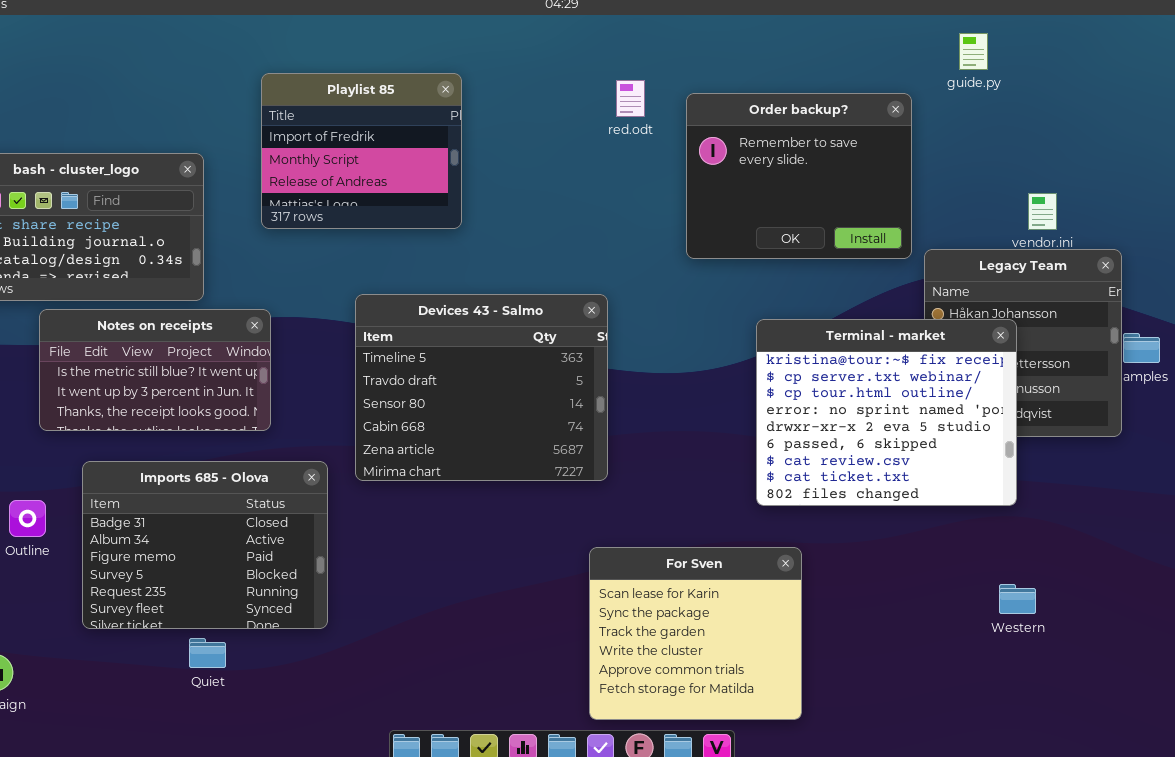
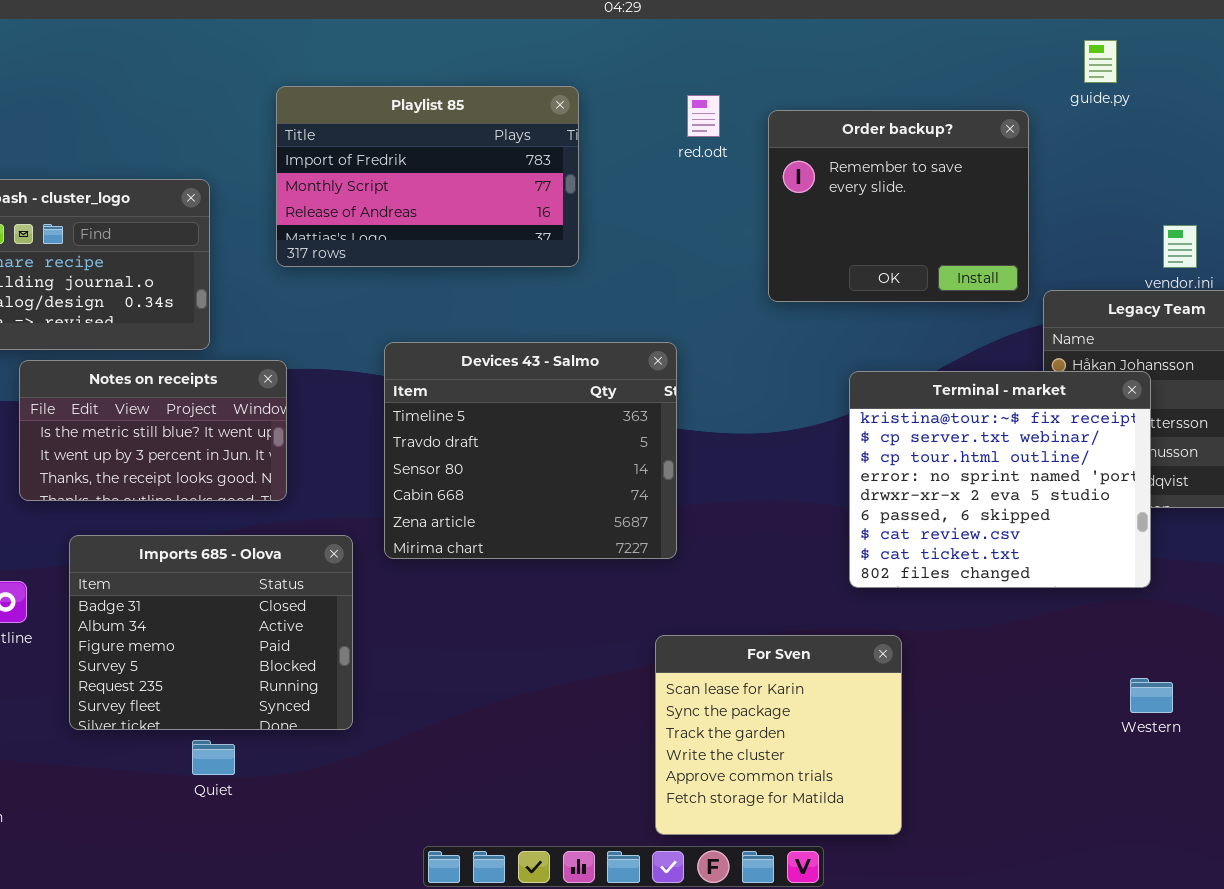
Playlist 85: [261,73,462,229] -> [276,86,579,267], resized

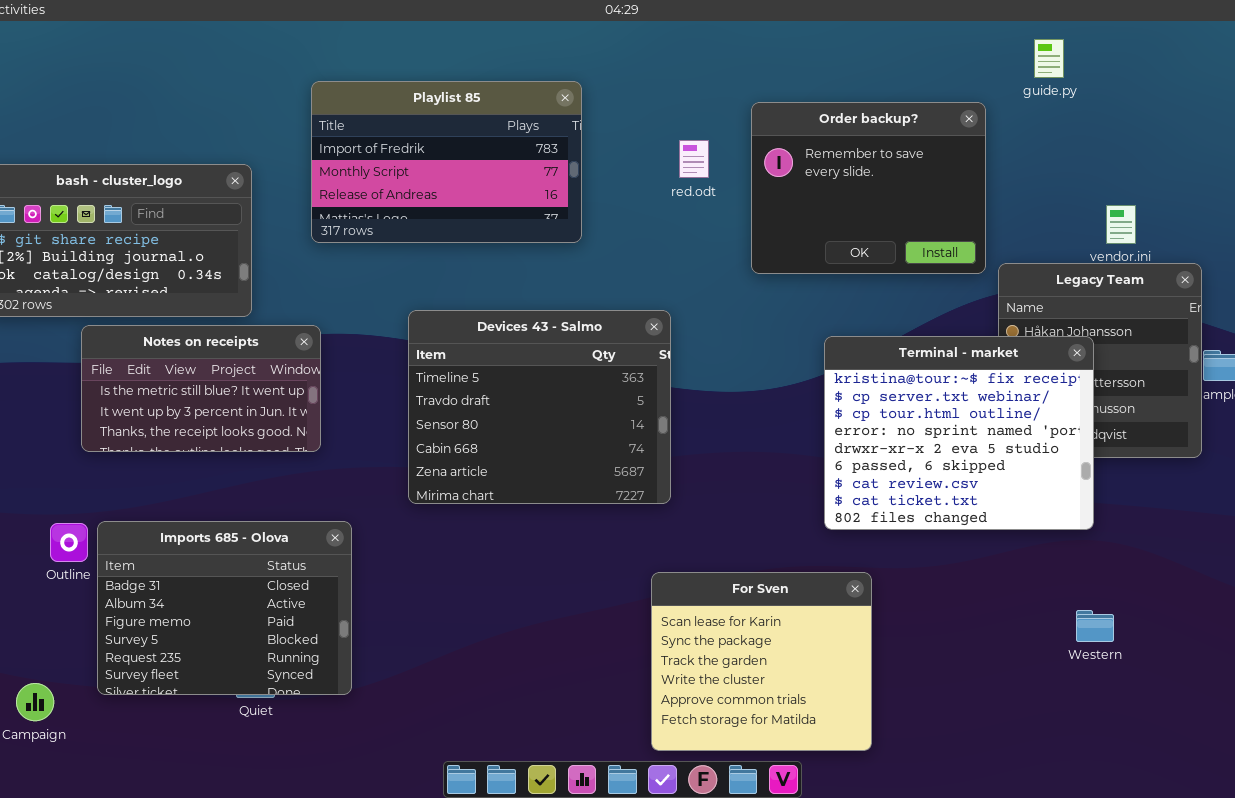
red.odt: [687,95,720,137] -> [679,140,709,178], moved
Imports 685 - Olova: [69,535,353,730] -> [97,521,352,695], moved

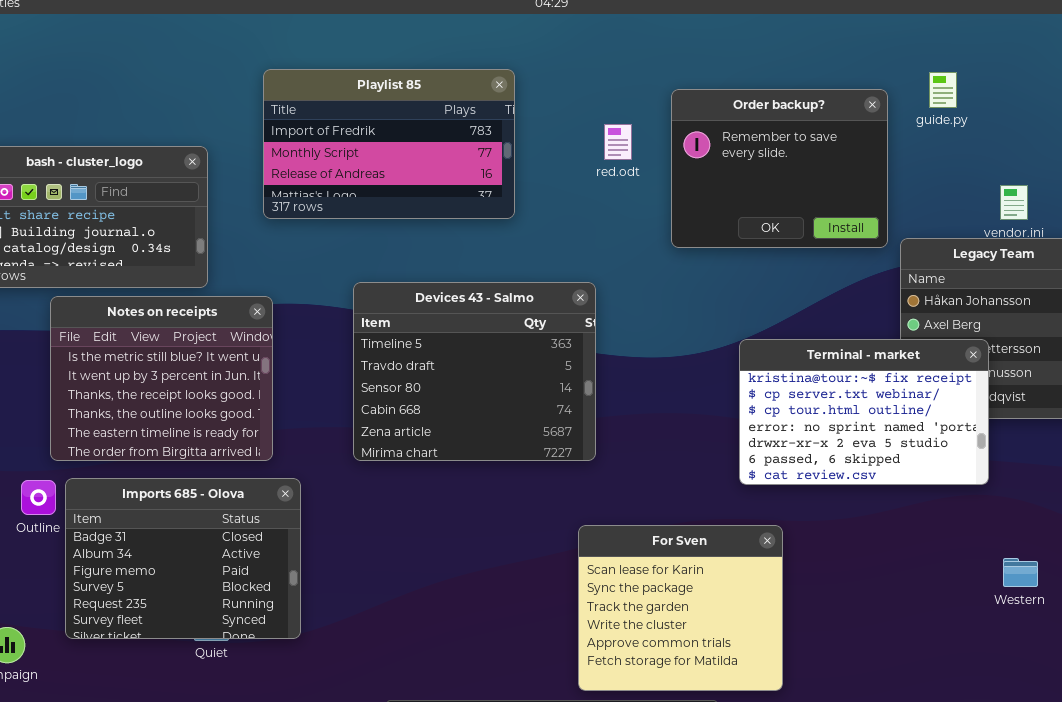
guide.py: [1034,39,1064,78] -> [929,72,957,108], moved
Notes on receipts: [81,325,321,452] -> [50,296,273,461], resized
Terminal - market: [824,336,1094,530] -> [739,339,989,485], resized
Western: [1076,610,1114,642] -> [1003,558,1038,587], moved

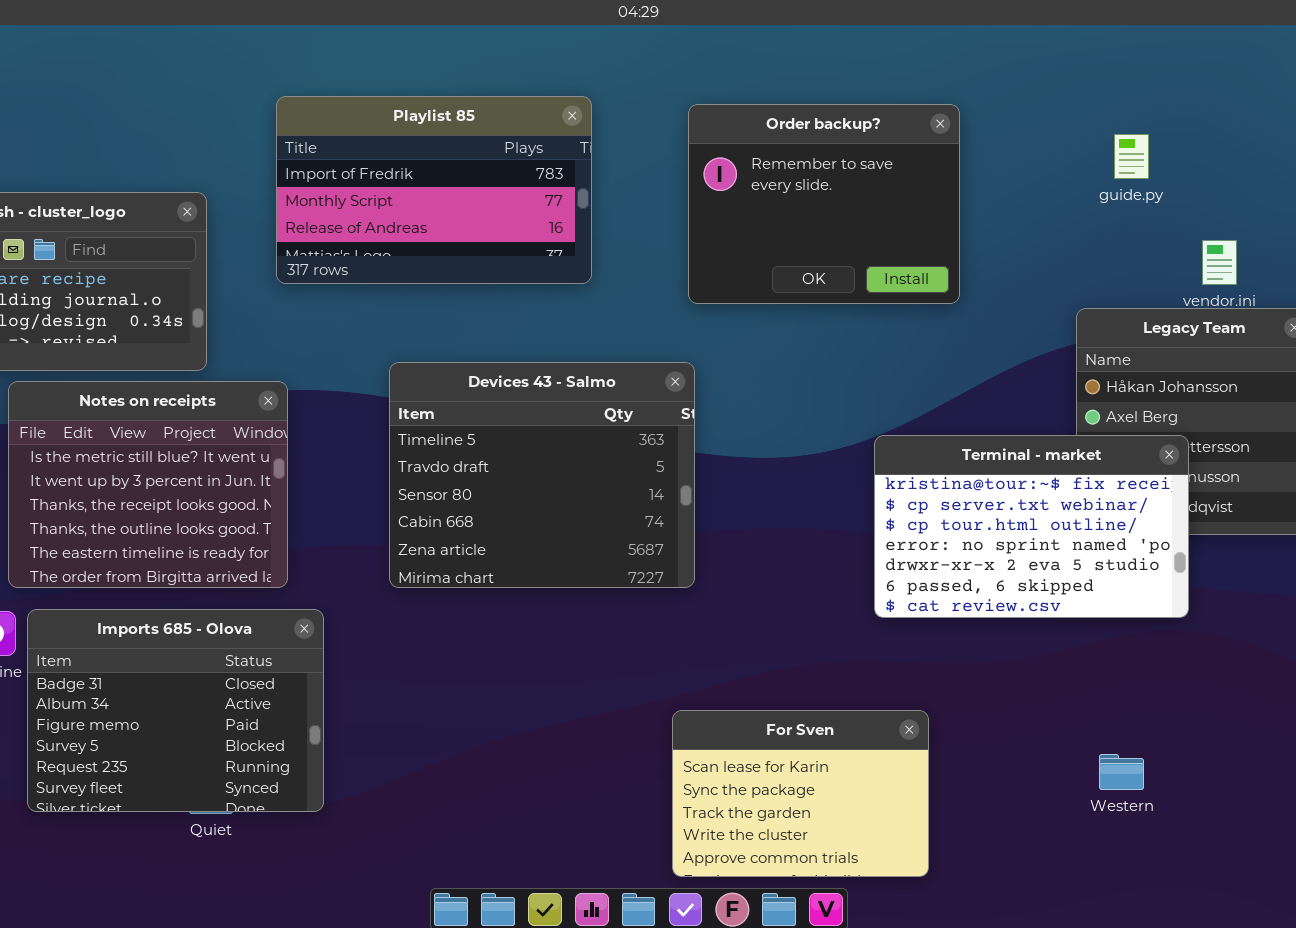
guide.py: [929,72,957,108] -> [1114,134,1149,179], moved
Order backup?: [671,89,888,248] -> [688,104,960,304], moved
For Sven: [578,525,783,691] -> [672,710,929,877], resized
Western: [1003,558,1038,587] -> [1099,754,1144,790], moved

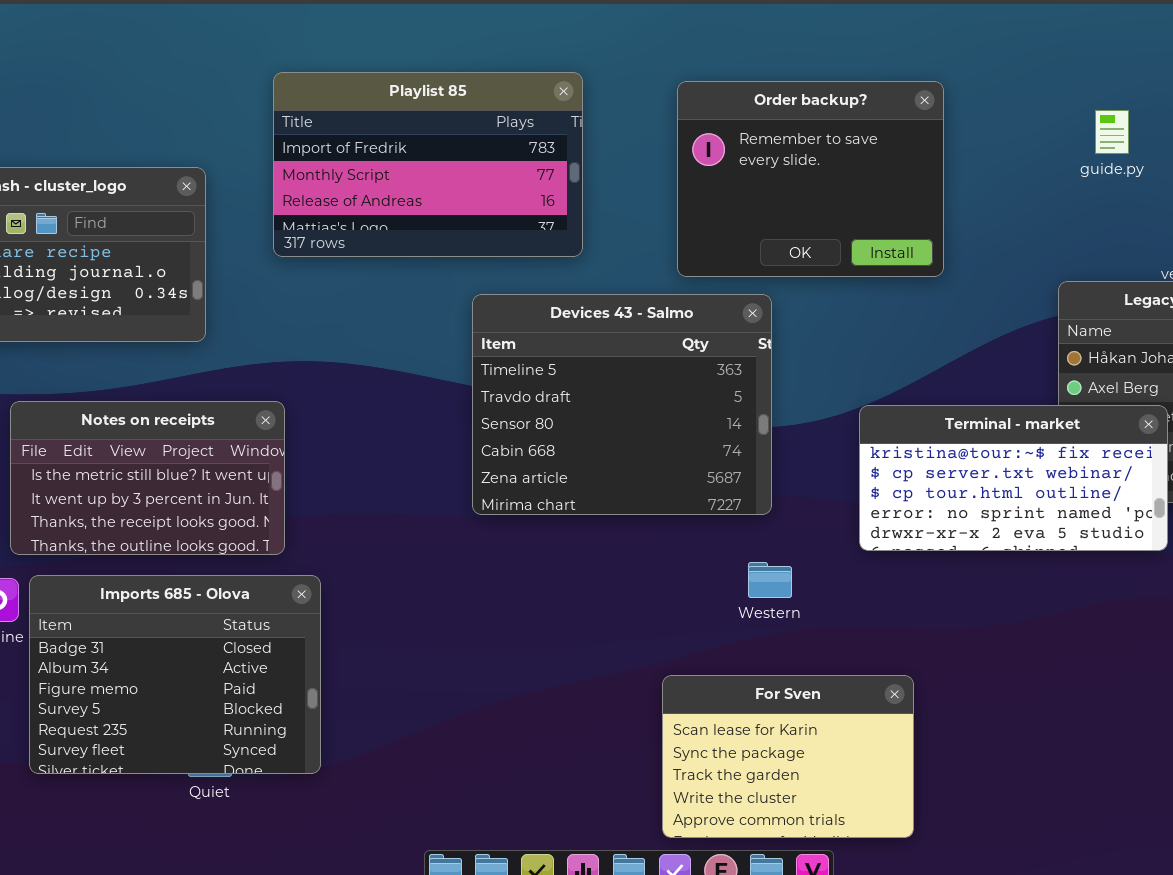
Devices 43 - Salmo: [389,362,695,588] -> [472,294,772,515], moved
Notes on receipts: [8,381,288,588] -> [10,401,285,555], resized
Terminal - market: [874,435,1189,618] -> [859,405,1168,551], resized
Western: [1099,754,1144,790] -> [748,562,792,598], moved

